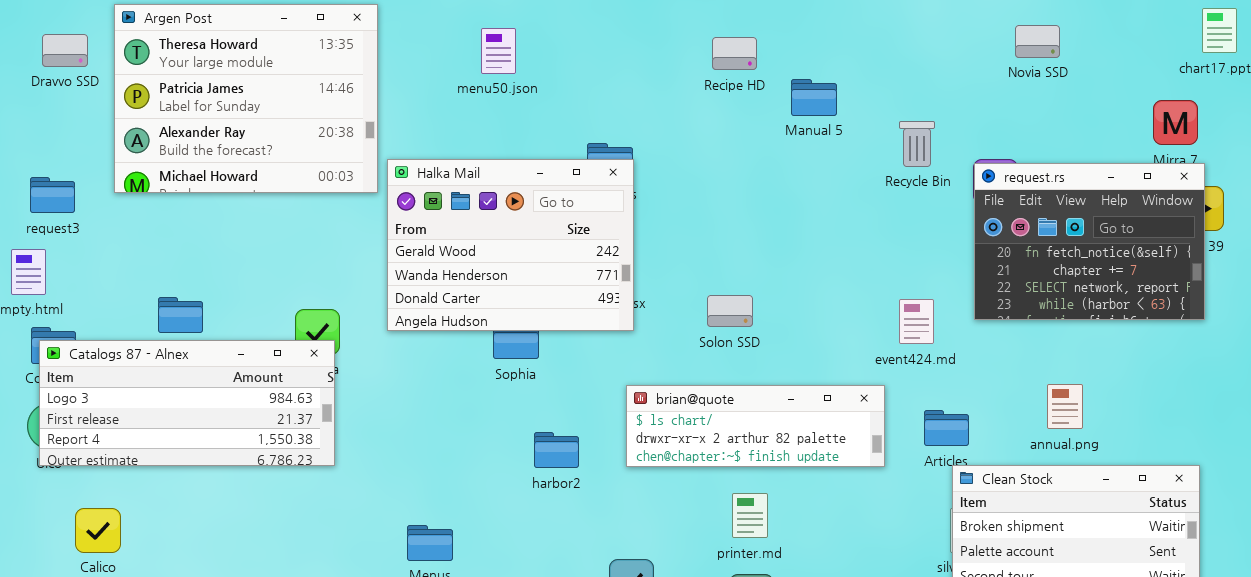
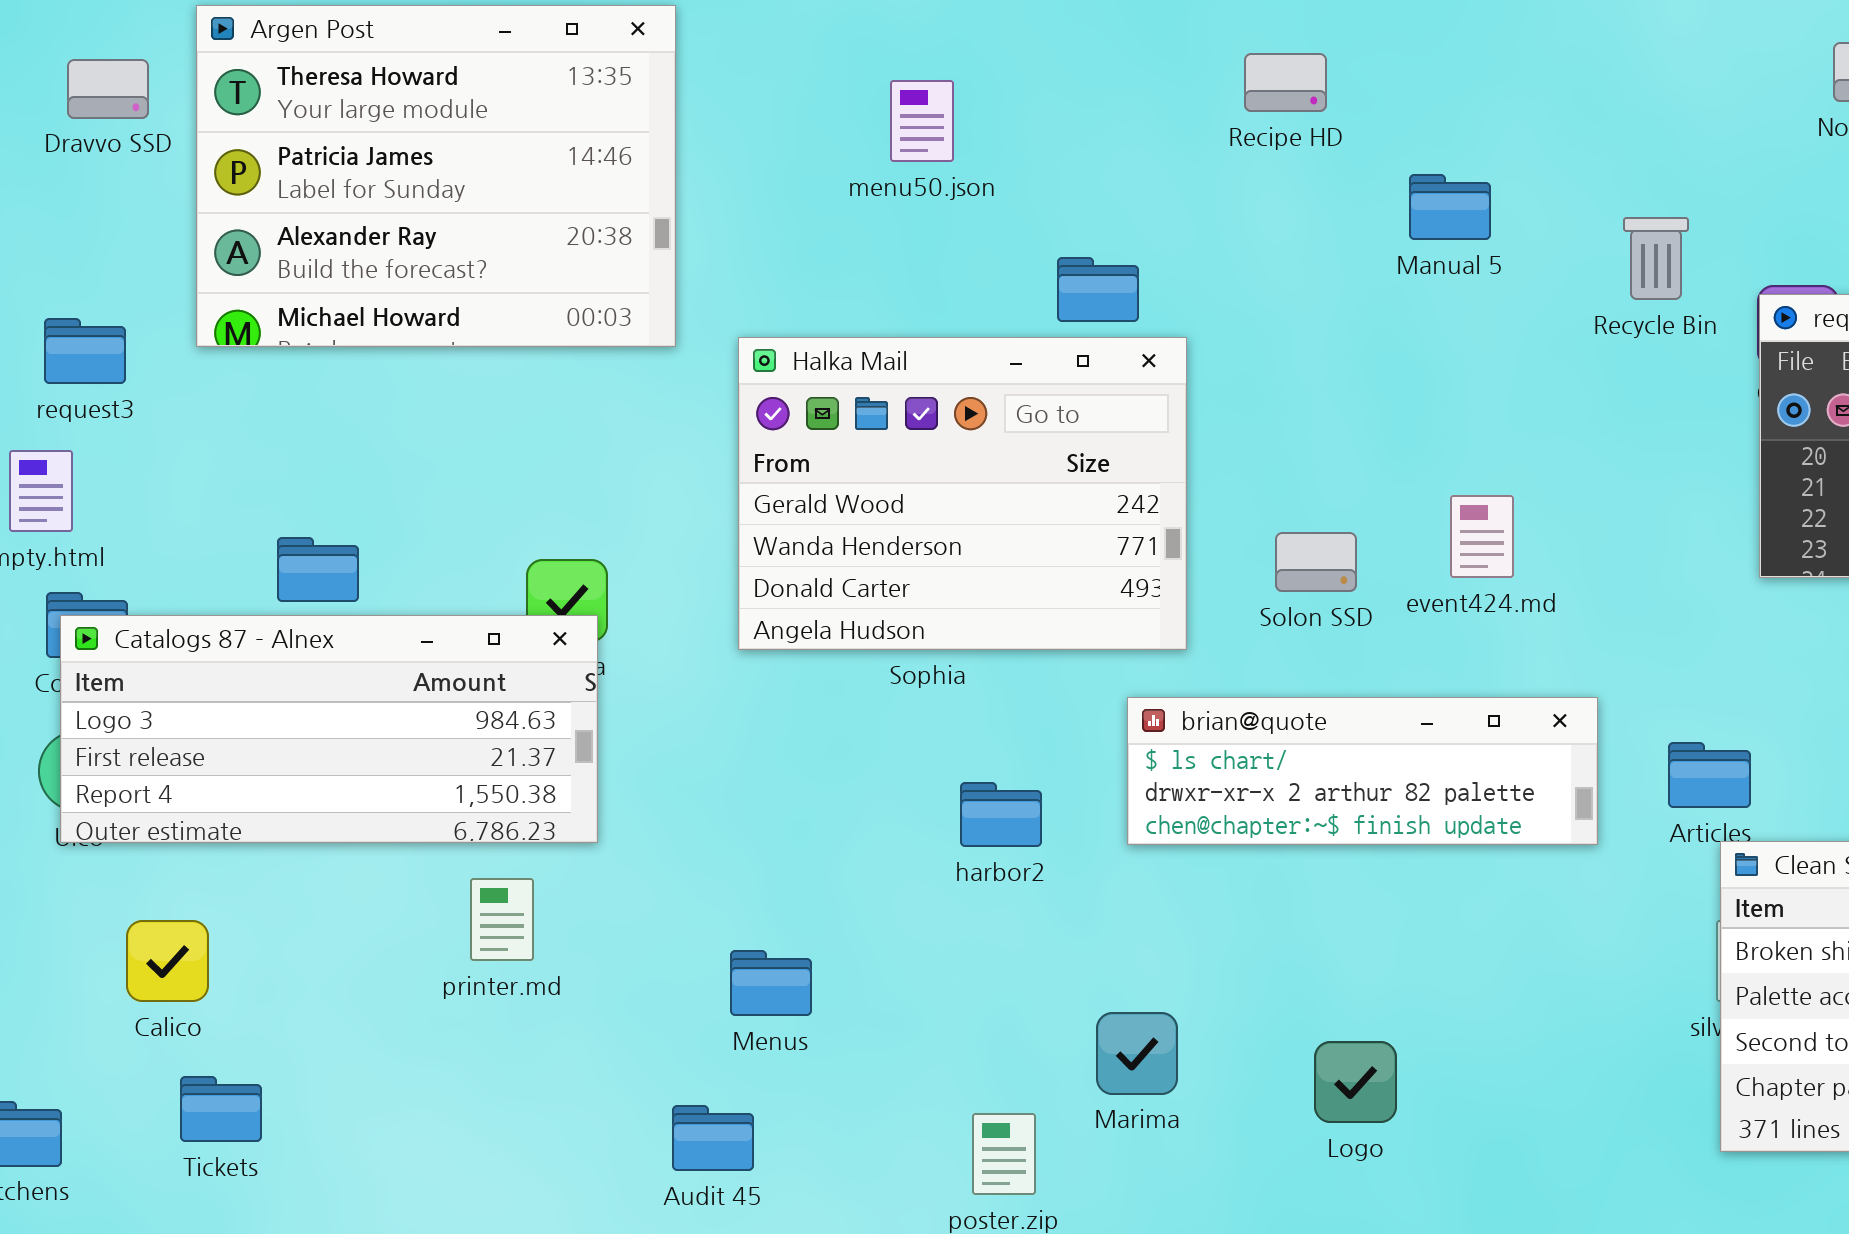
menu50.json: [481,28,516,74] -> [890,80,954,162], moved
Recipe HD: [712,37,757,70] -> [1244,53,1327,112], moved
Manual 5: [791,79,837,116] -> [1409,174,1491,240], moved
Halka Mail: [387,159,634,331] -> [738,337,1187,650], moved
event424.md: [899,299,934,344] -> [1450,495,1514,578], moved
printer.md: [732,493,768,538] -> [470,878,534,961], moved

